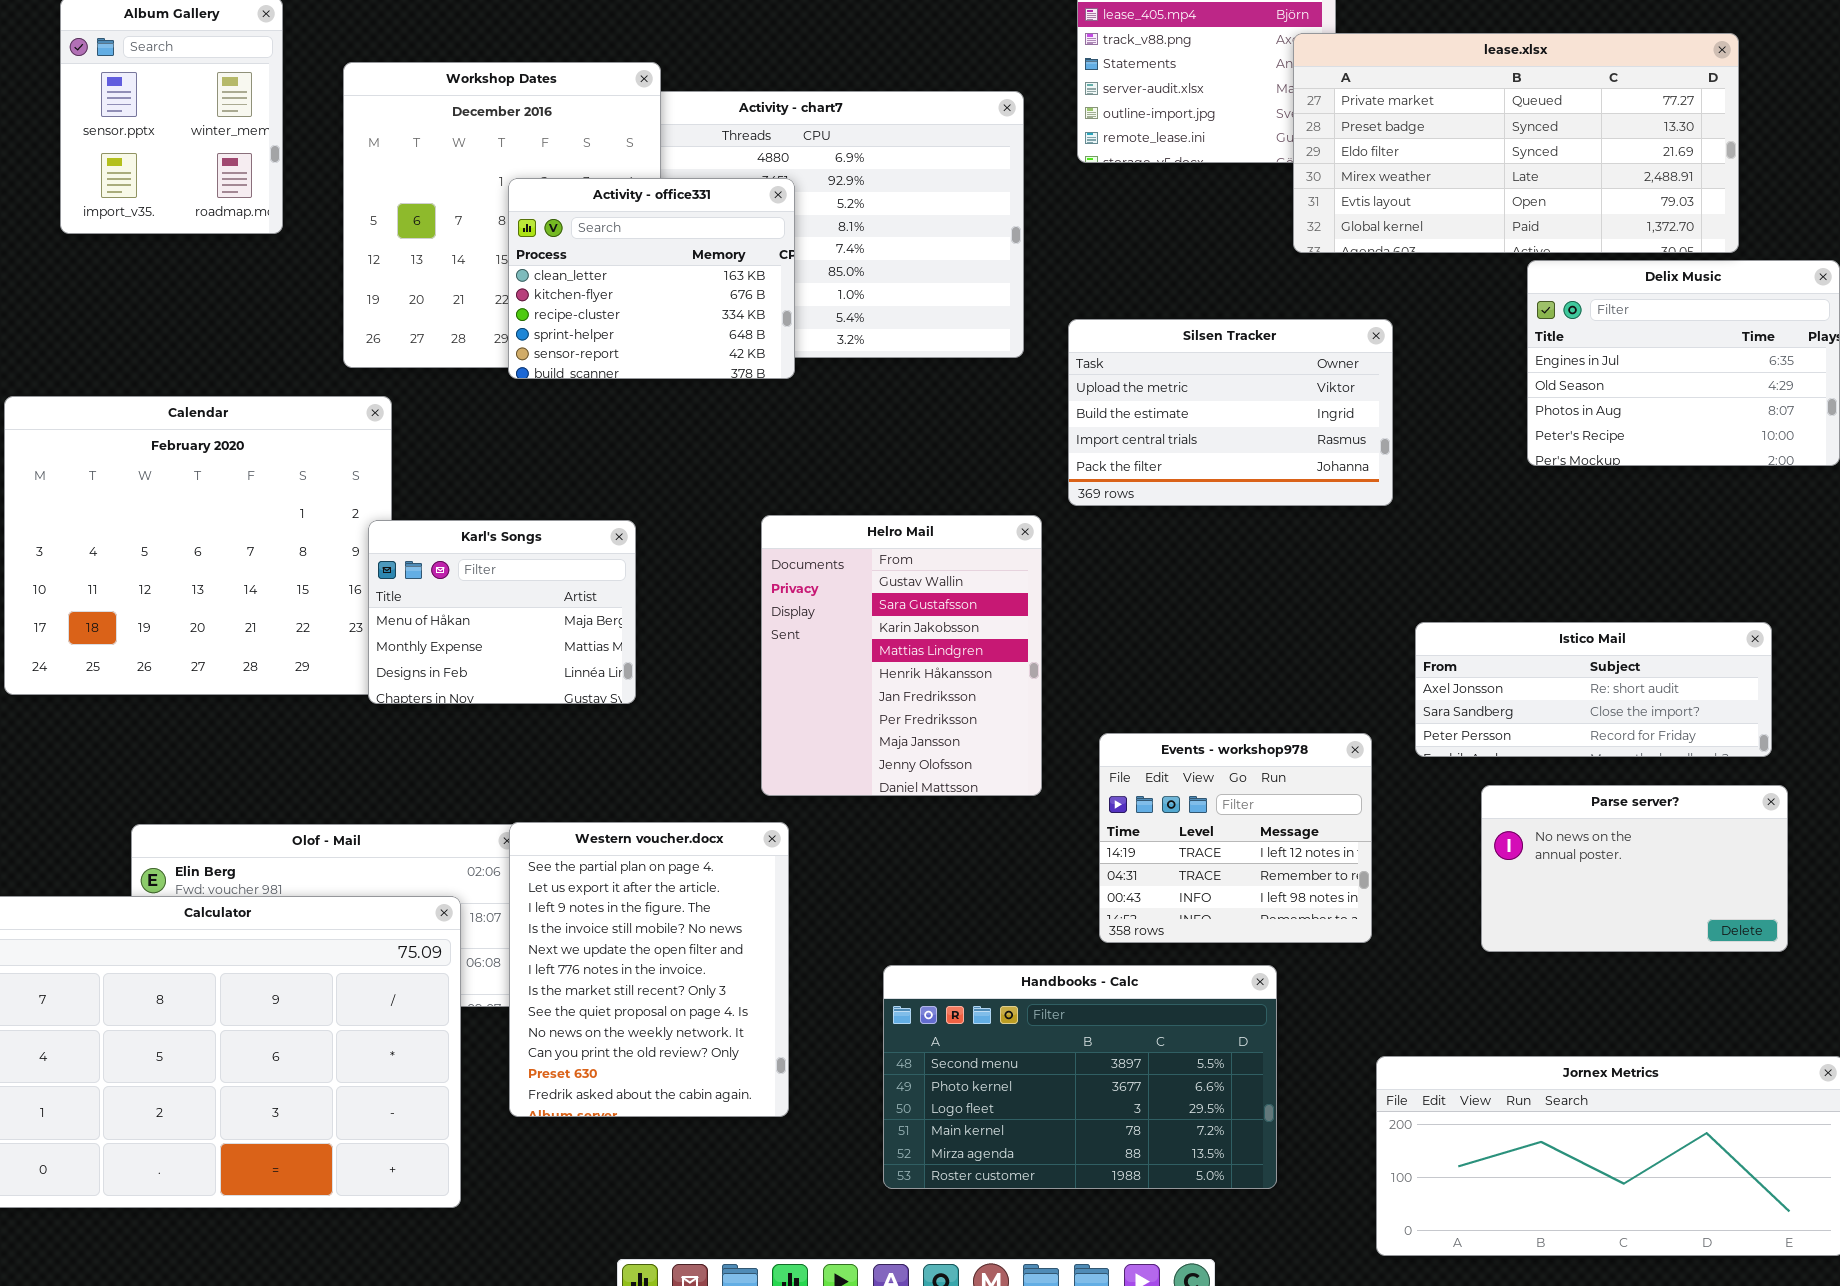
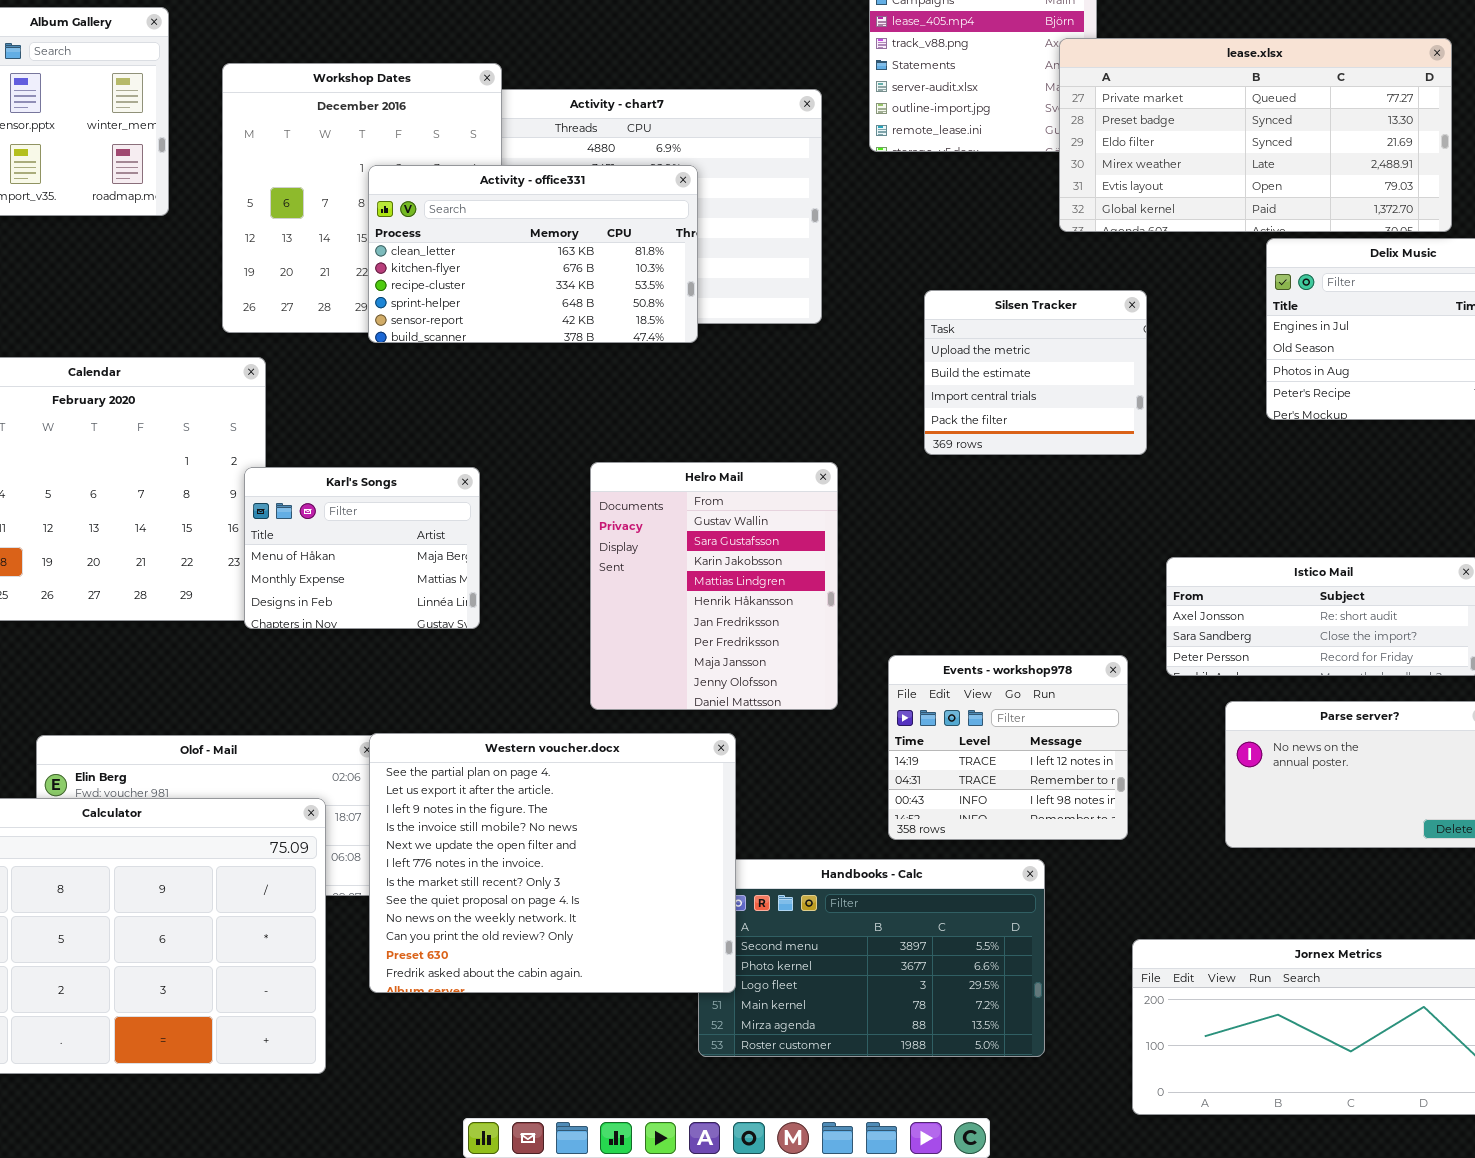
Activity - office331: [508,178,795,379] -> [368,165,698,343], resized
Silsen Tracker: [1068,319,1393,506] -> [924,290,1147,455], resized
Western voucher.docx: [509,822,789,1117] -> [369,733,736,993], resized

